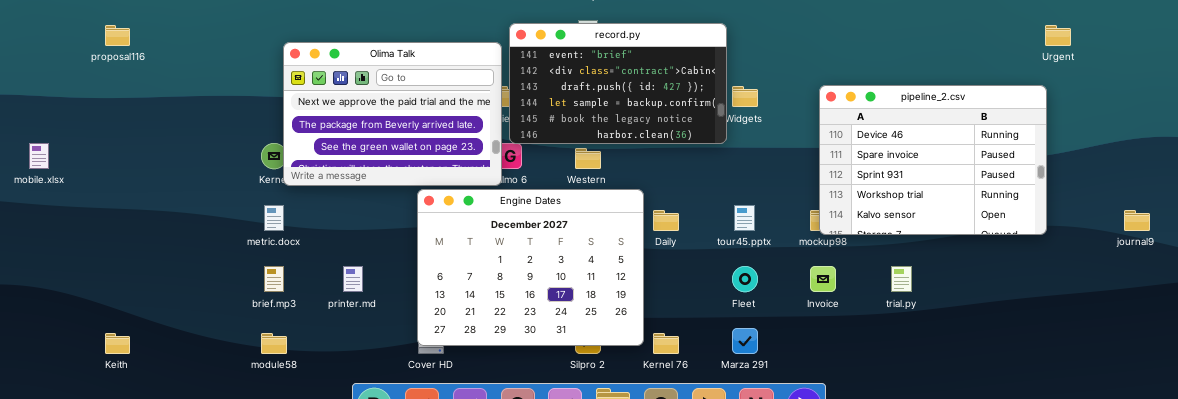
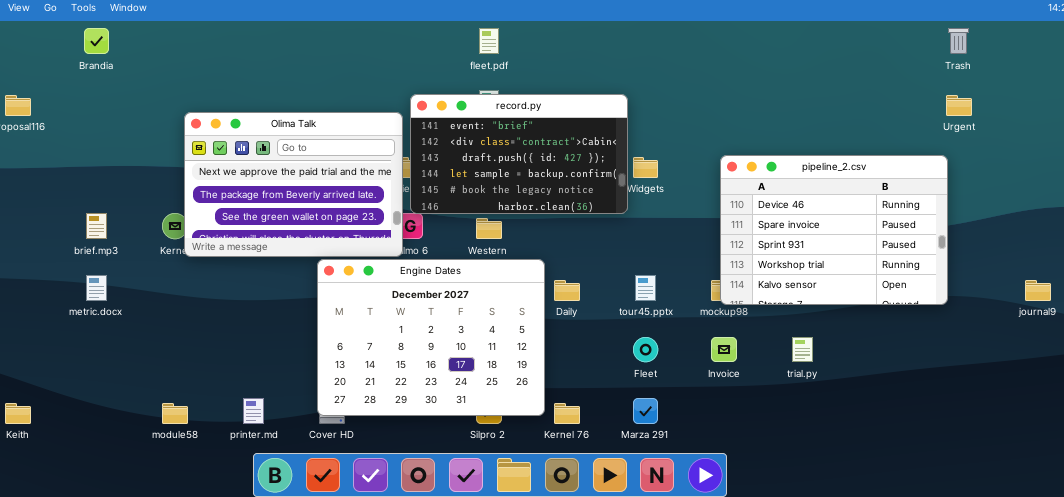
metric.docx: [264,205,284,231] -> [86,275,107,301], moved
brief.mp3: [264,266,284,292] -> [86,213,107,239], moved
printer.md: [343,266,363,292] -> [243,398,264,424], moved

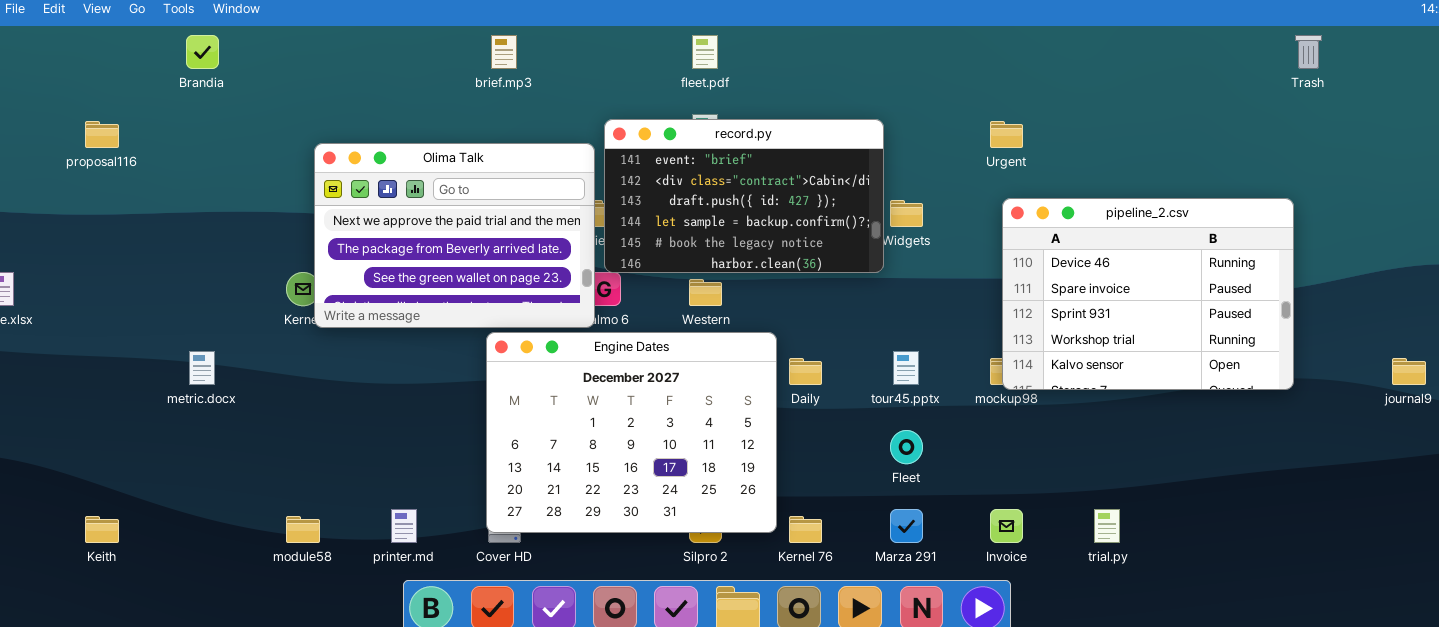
Urgent: [946,95,972,116] -> [990,121,1023,148], moved
brief.mp3: [86,213,107,239] -> [491,35,517,69], moved
Invoice: [711,337,737,362] -> [990,509,1023,543], moved
trial.py: [792,337,813,362] -> [1094,509,1120,543], moved

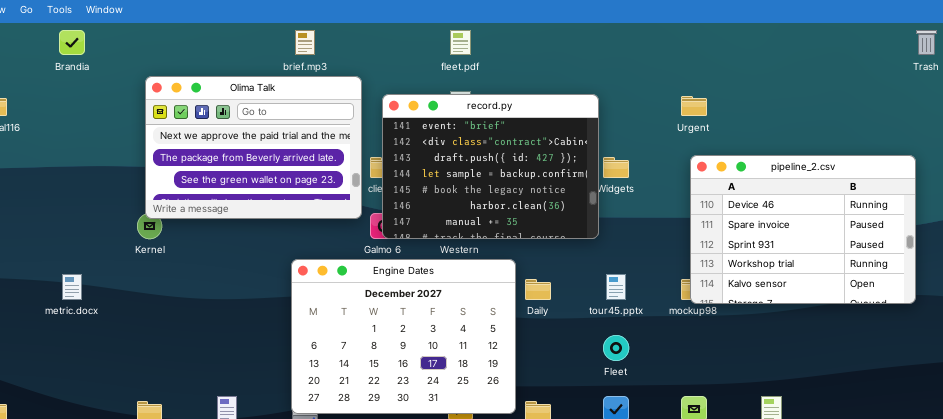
record.py: [604,119,884,273] -> [382,94,599,239], resized
Olima Talk: [314,143,595,328] -> [145,76,362,219], moved

